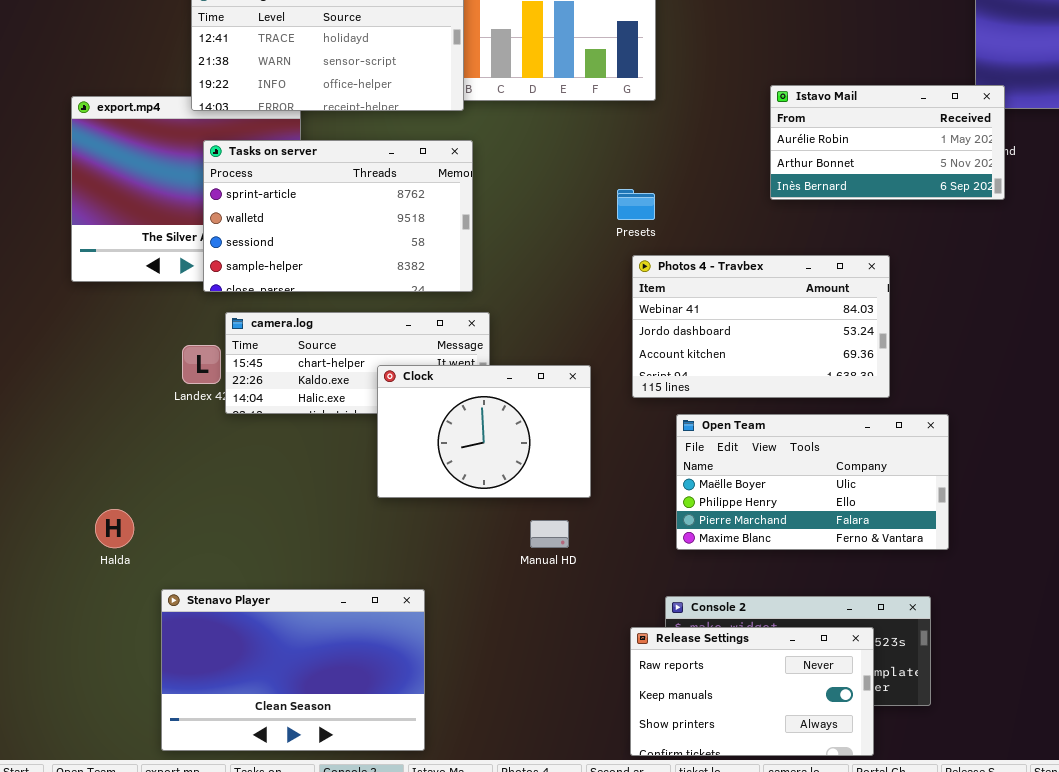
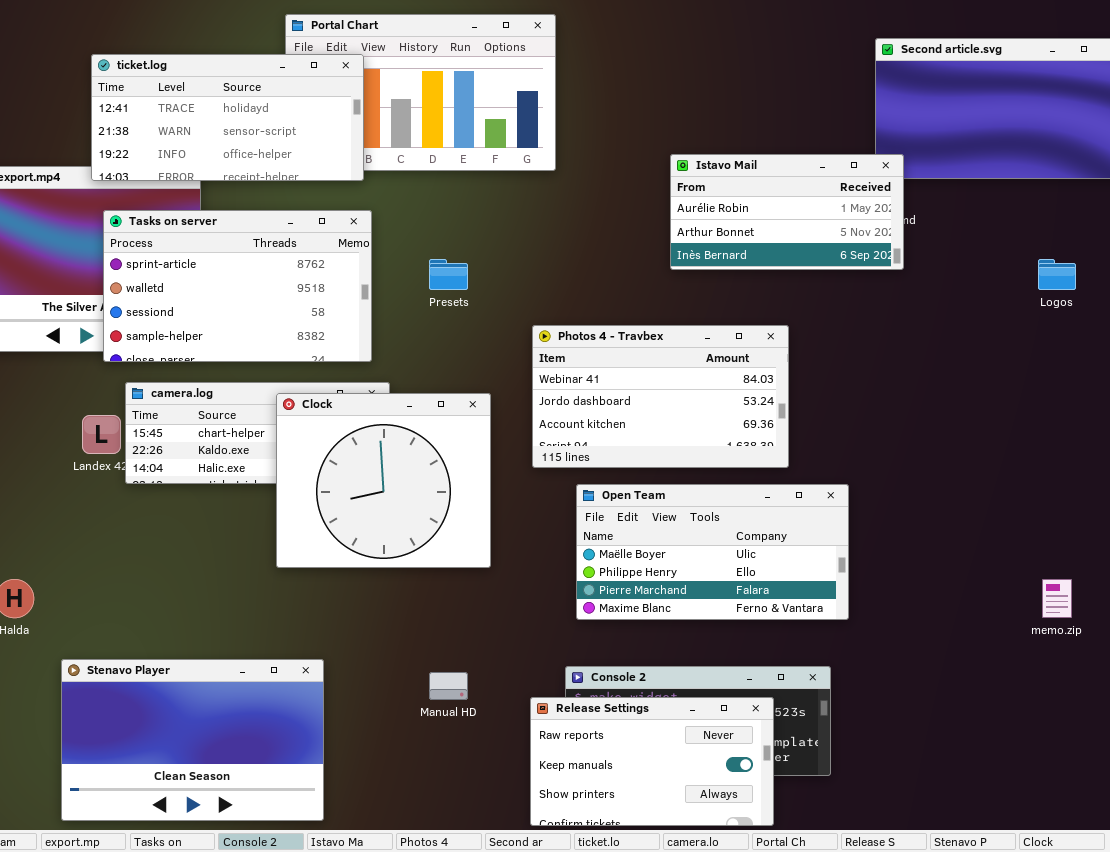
Presets: [617,189,655,220] -> [429,259,468,290], moved
Clock: [377,365,591,498] -> [276,393,491,568], resized
Manual HD: [530,520,569,548] -> [429,672,468,700], moved

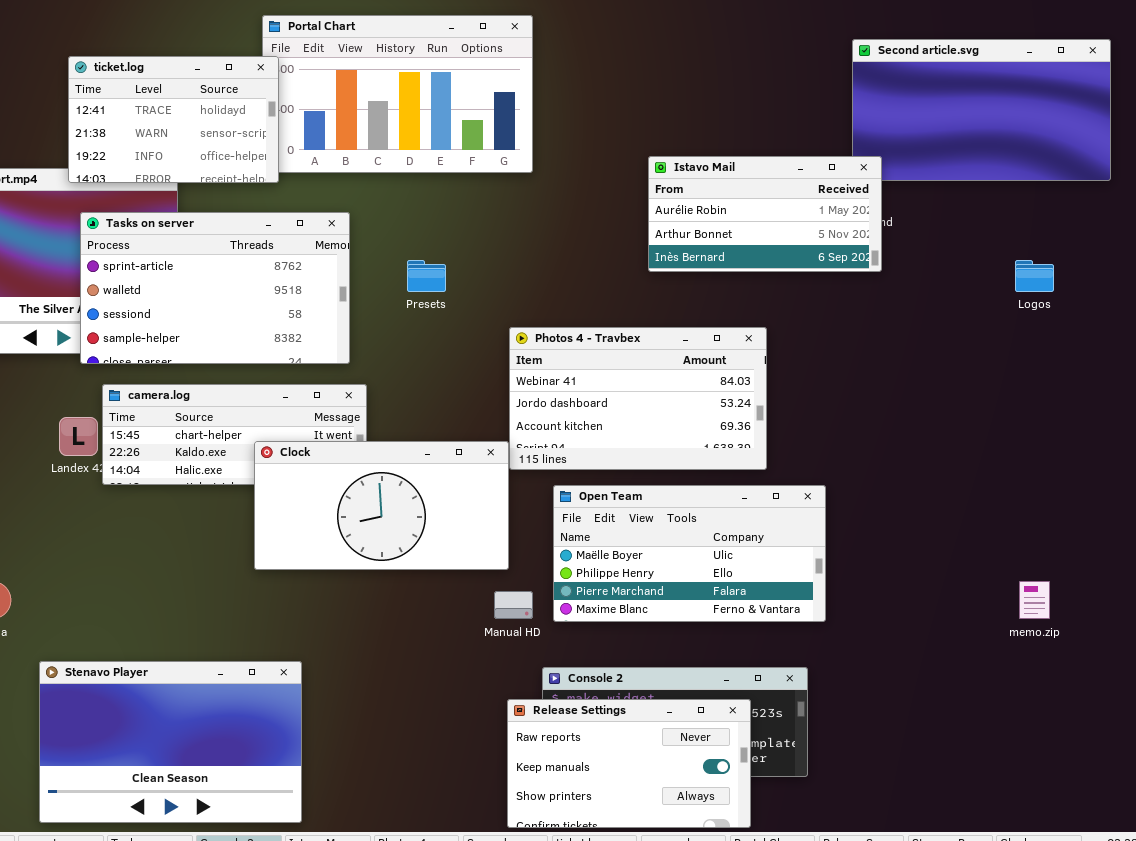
ticket.log: [91,54,364,181] -> [68,56,279,183], resized
Clock: [276,393,491,568] -> [254,441,509,570], resized
Manual HD: [429,672,468,700] -> [494,591,533,619], moved

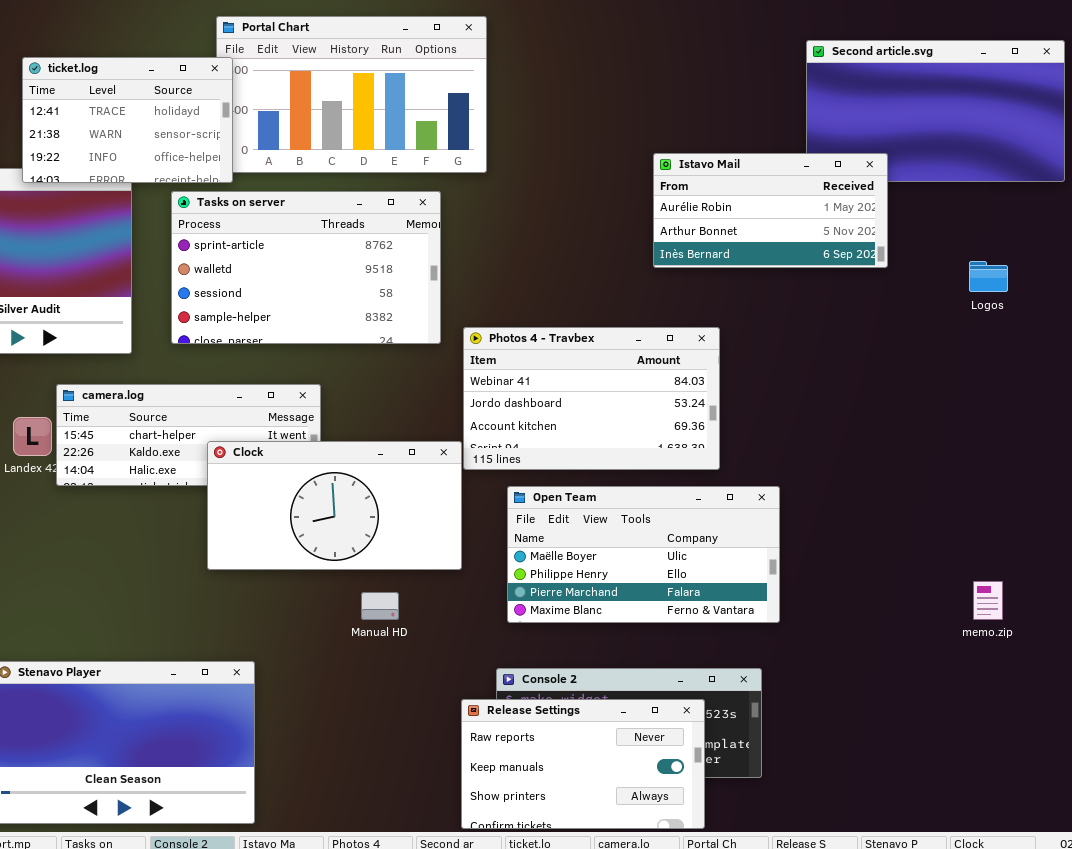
Istavo Mail: [648,156,882,272] -> [653,153,888,268], moved
Tasks on server: [80,212,350,364] -> [171,191,441,344], moved
Manual HD: [494,591,533,619] -> [361,592,399,620], moved

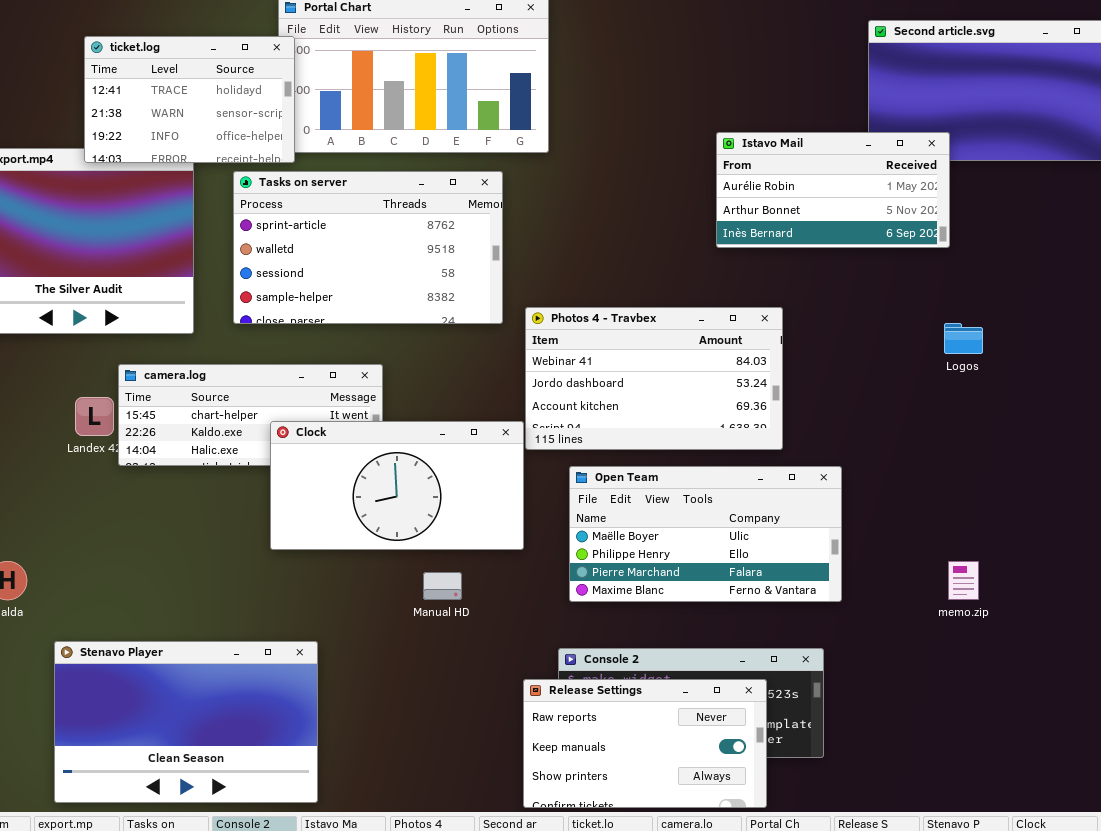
Logos: [969,261,1008,292] -> [944,323,983,354], moved
memo.zip: [973,581,1003,620] -> [948,561,979,600], moved

